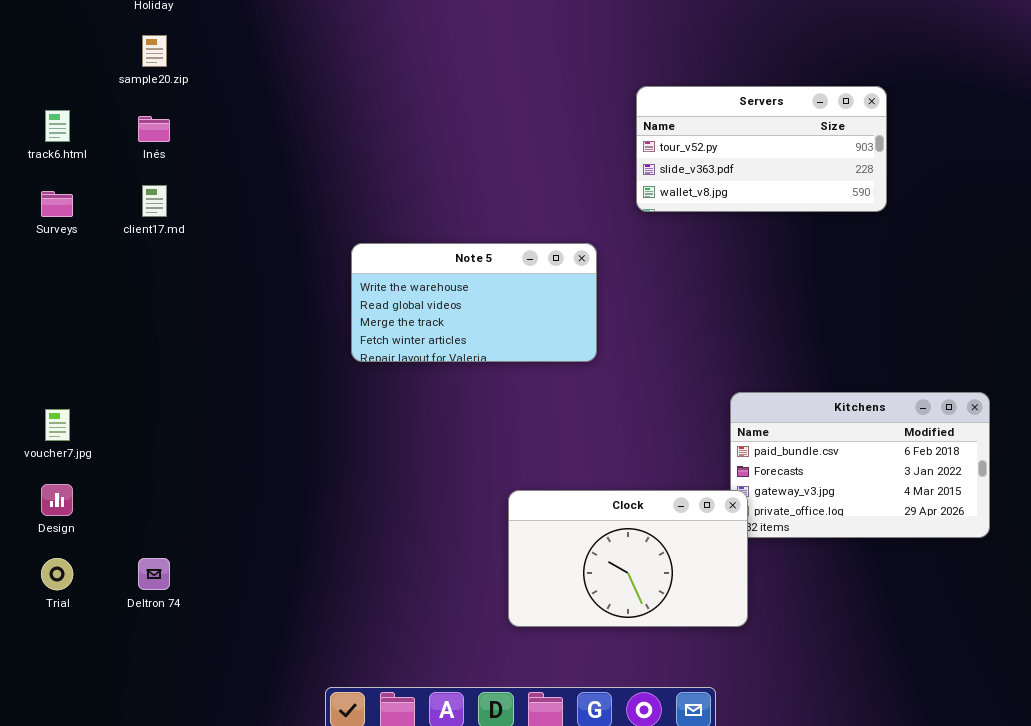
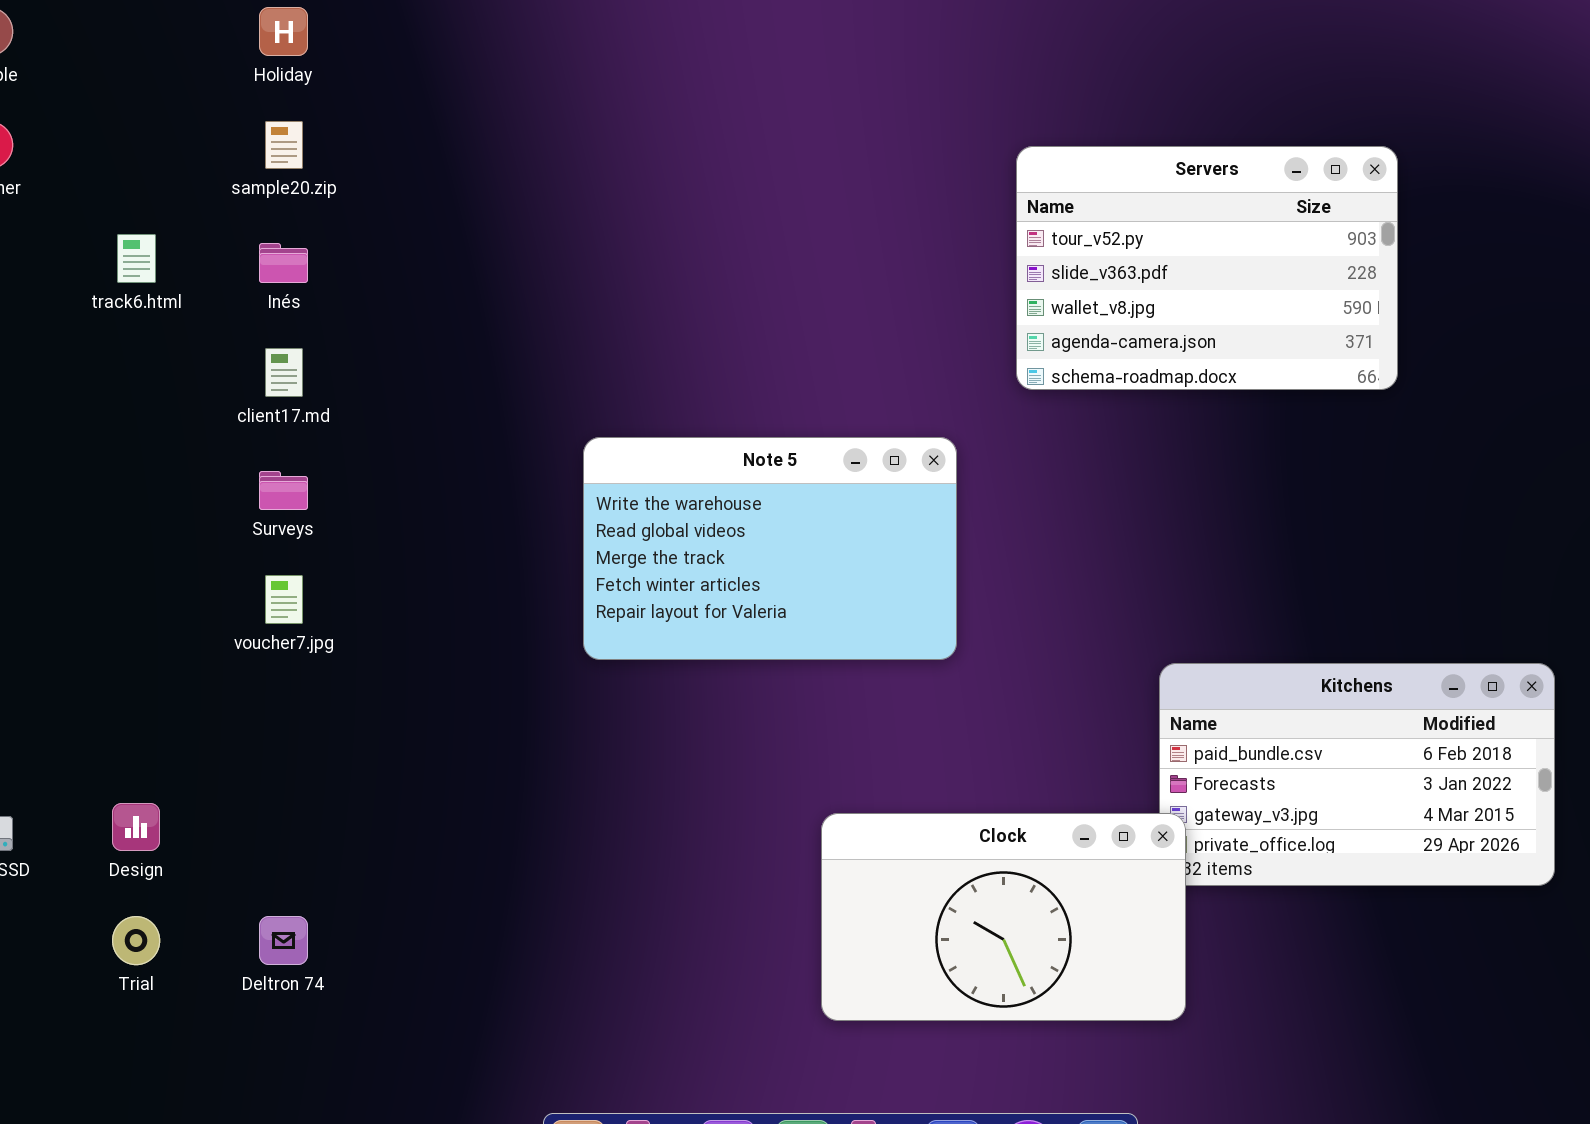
Servers: [636,86,887,212] -> [1016,146,1398,390], resized
Surveys: [41,191,73,217] -> [259,471,308,510], moved
Note 5: [351,243,597,362] -> [583,437,957,660], resized
voucher7.jpg: [45,409,70,441] -> [265,575,303,624], moved

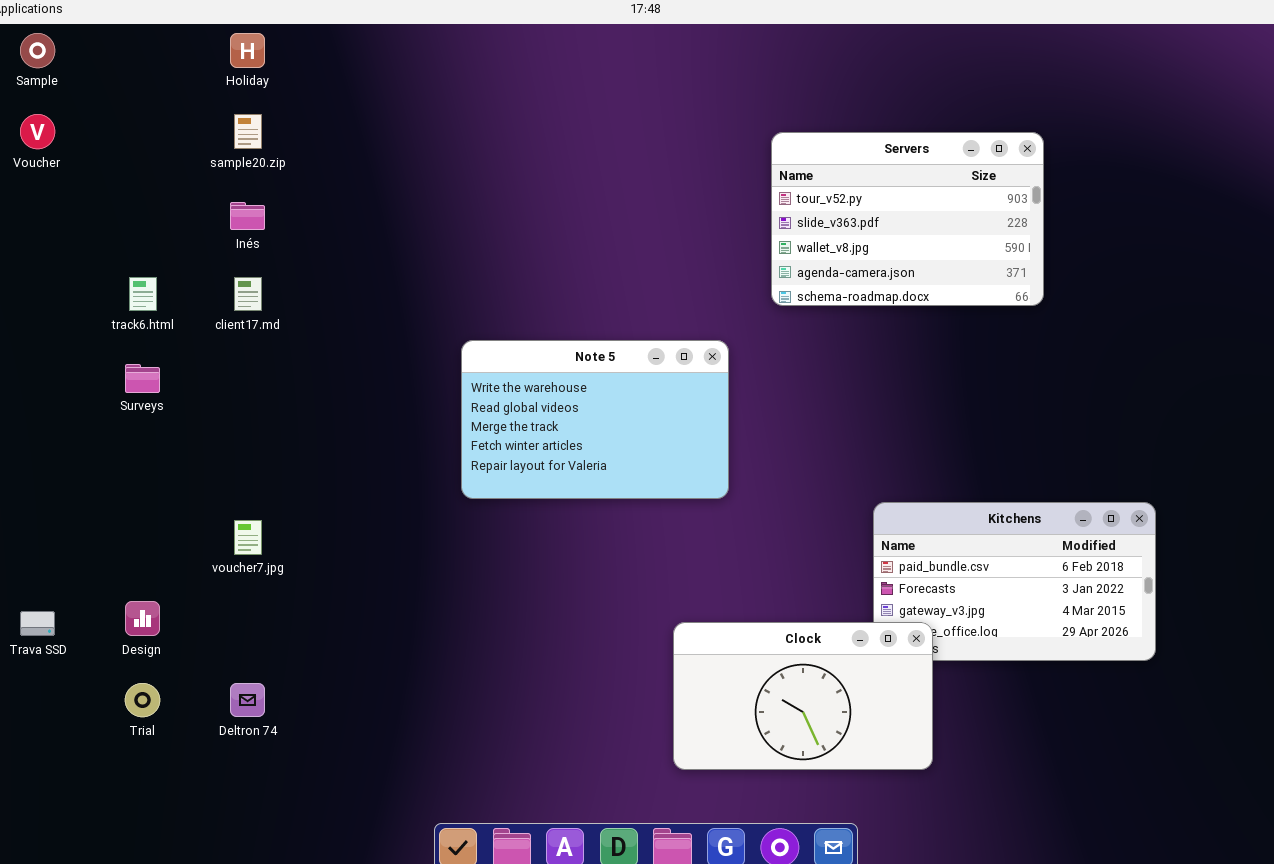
track6.html: [117,234,156,283] -> [129,277,157,311], moved
Surveys: [259,471,308,510] -> [125,364,160,393], moved
voucher7.jpg: [265,575,303,624] -> [234,520,262,555], moved
Clock: [821,813,1186,1021] -> [673,622,933,770], moved

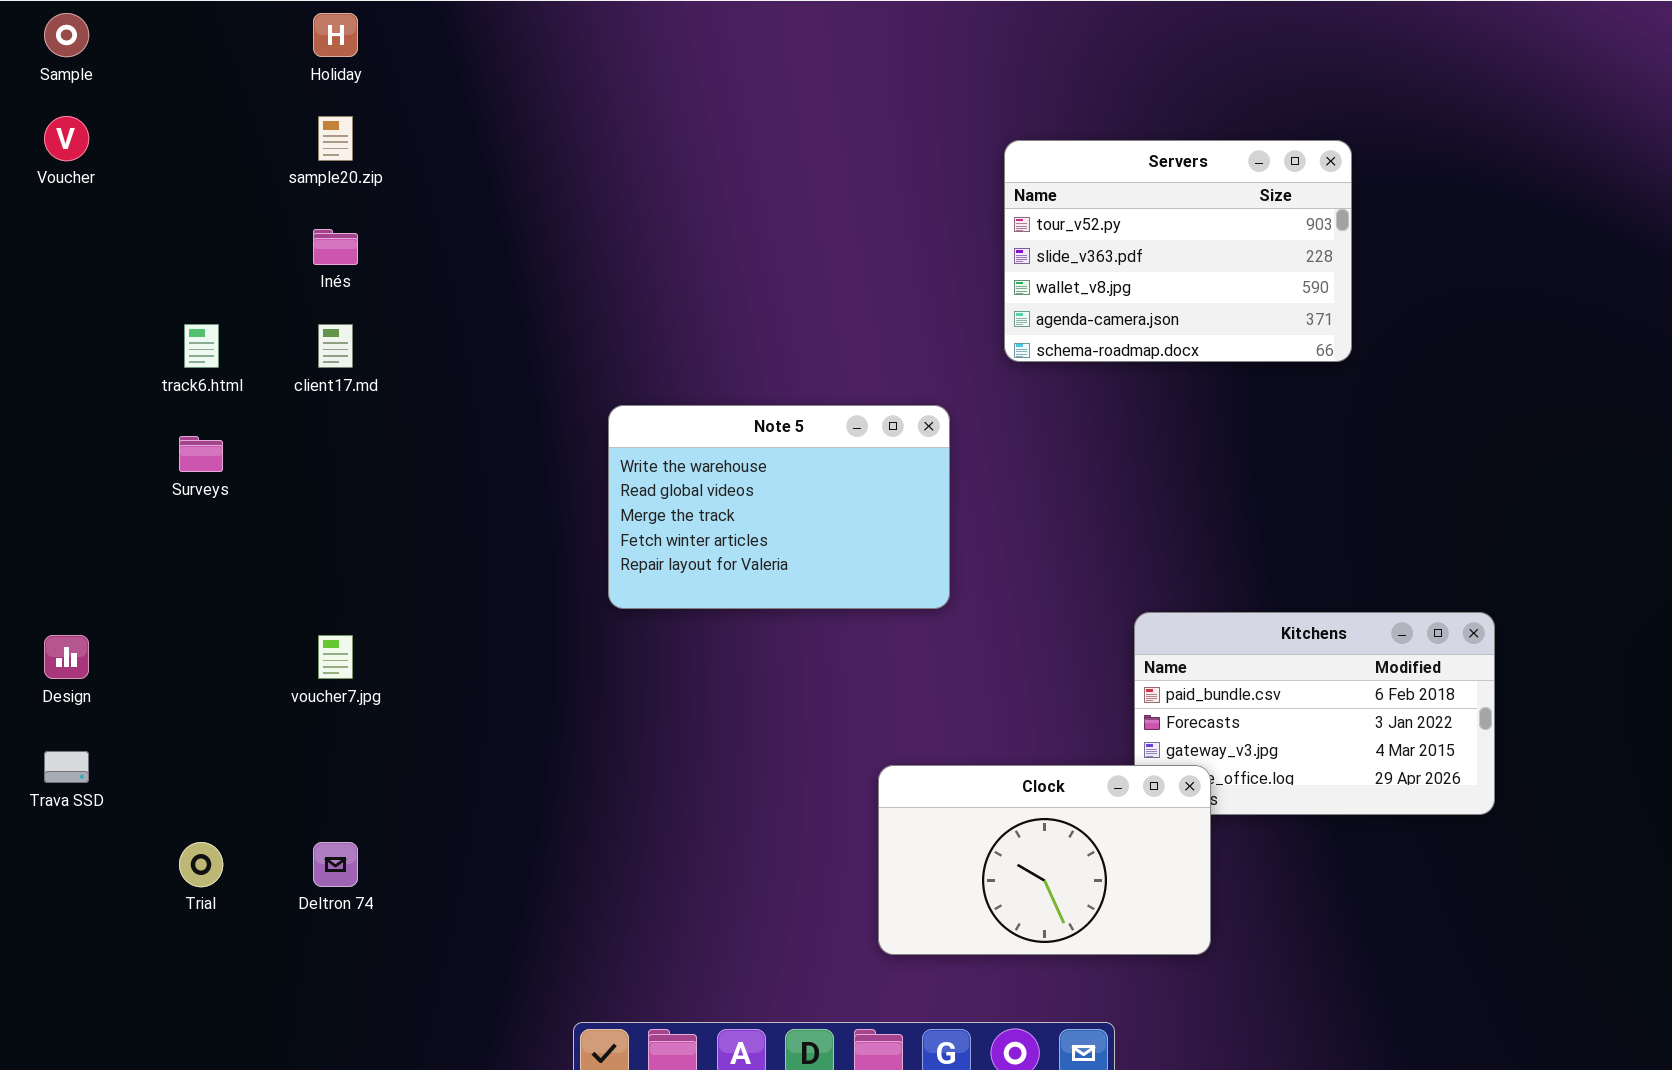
Design: [125,601,160,636] -> [44,635,89,679], moved

